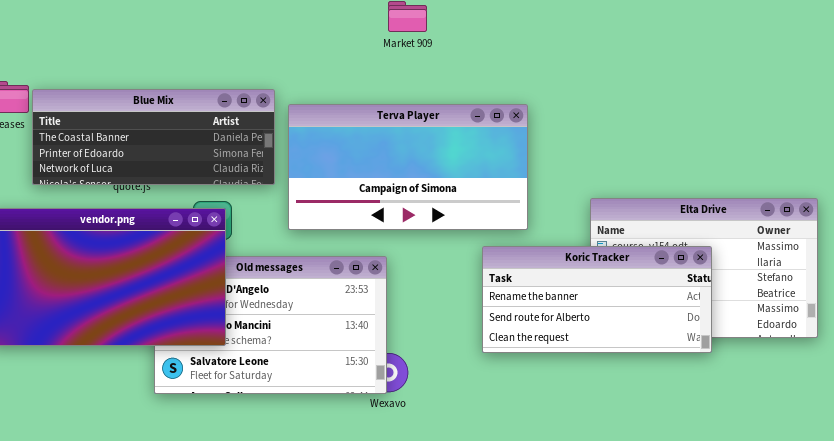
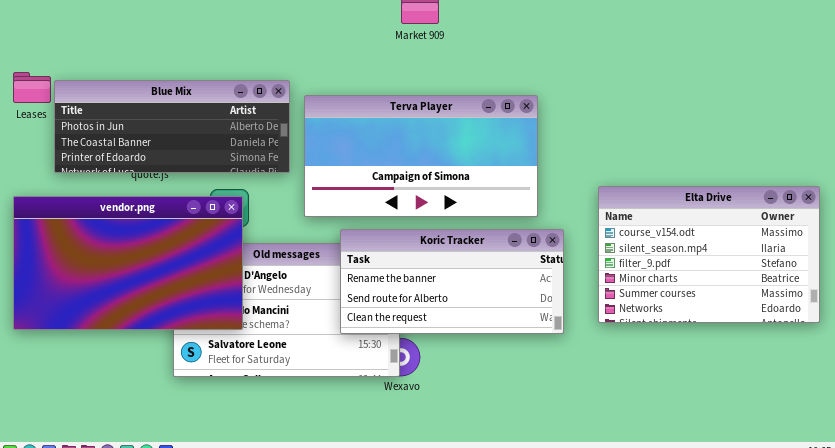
Blue Mix: [32,89,275,185] -> [54,80,290,173], scrolled up 1 row
Koric Tracker: [482,246,712,353] -> [340,229,564,334], moved

